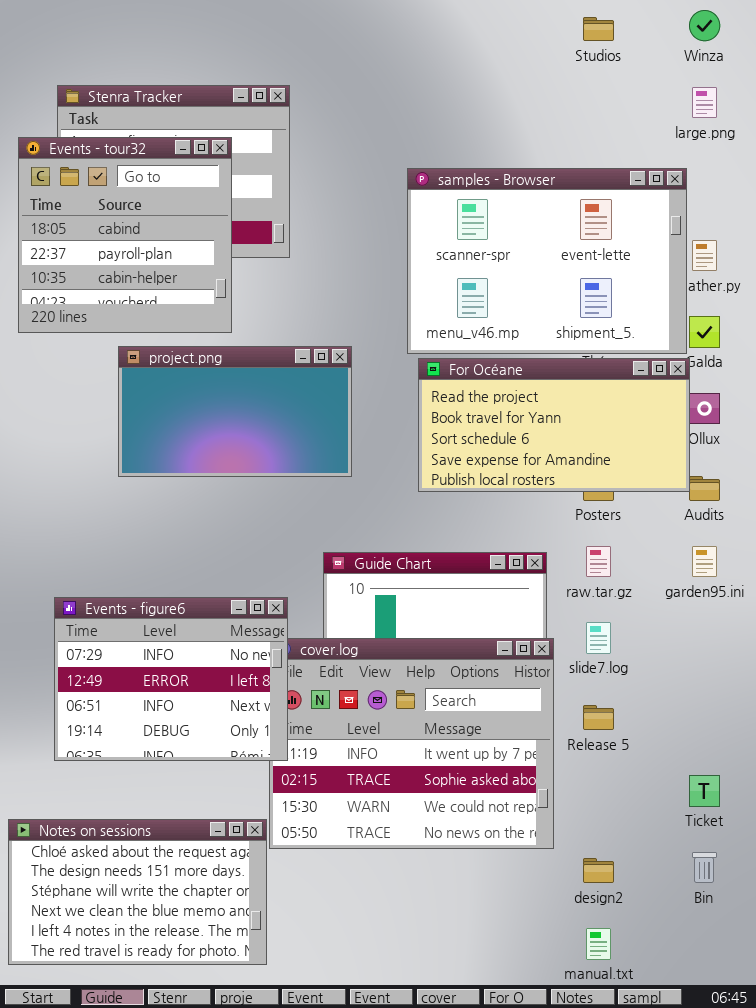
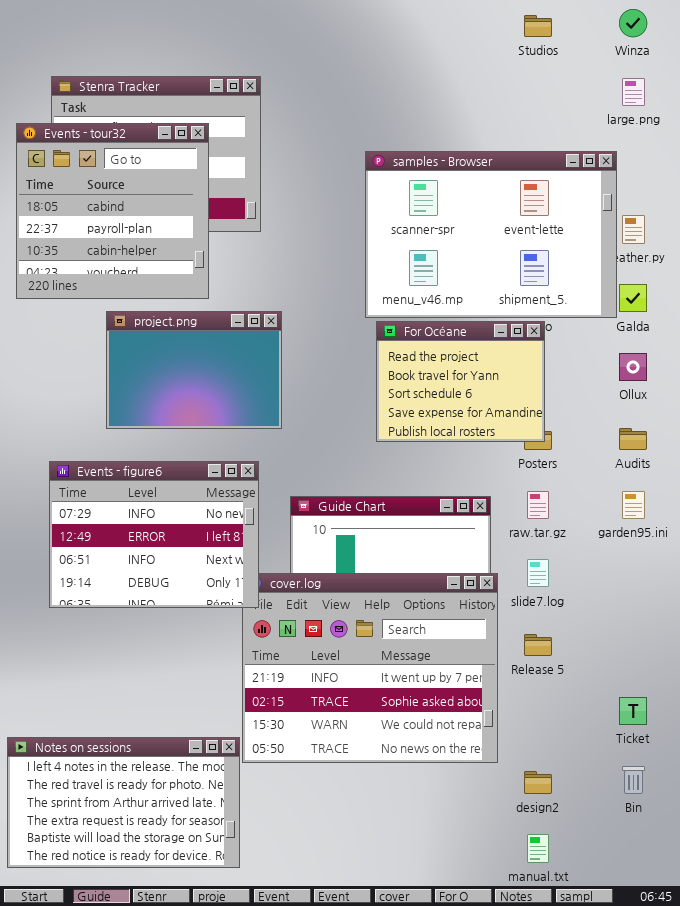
project.png: [118,346,352,477] -> [106,311,282,429], resized
For Océane: [418,358,690,492] -> [376,321,545,442], resized
Events - figure6: [54,597,288,761] -> [49,461,259,608], moved
Notes on sessions: [8,819,267,965] -> [7,737,240,868], scrolled down 4 rows

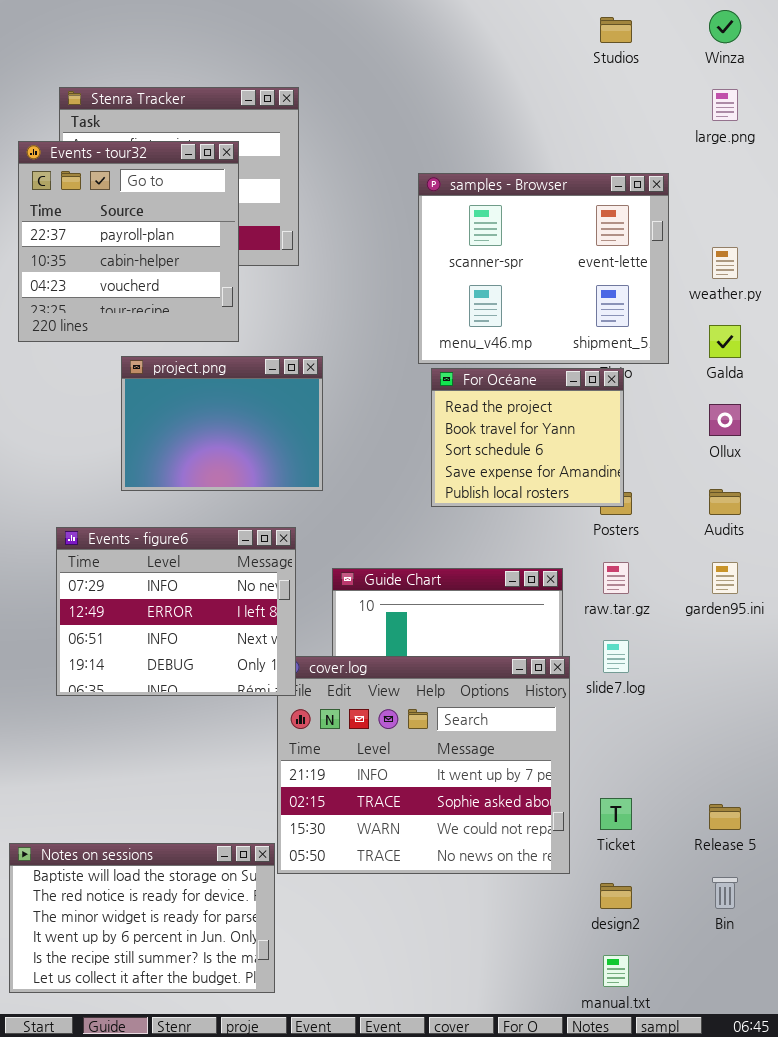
Events - tour32: [16,123,209,299] -> [18,141,239,342], scrolled down 1 row
samples - Browser: [365,151,617,318] -> [418,173,669,364], resized
Release 5: [524,634,552,656] -> [709,804,741,830], moved
Ticket: [619,697,647,725] -> [600,798,632,830], moved
Notes on sessions: [7,737,240,868] -> [9,843,275,993], scrolled down 4 rows

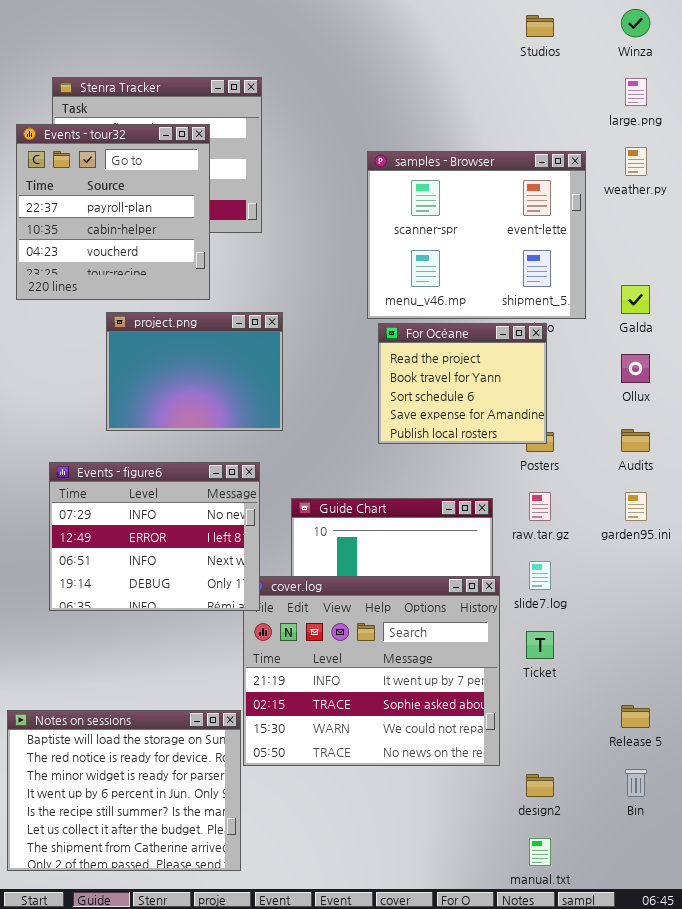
weather.py: [712,247,738,279] -> [625,147,647,176], moved
Ticket: [600,798,632,830] -> [526,631,554,659], moved
Notes on sessions: [9,843,275,993] -> [7,710,241,871], resized

